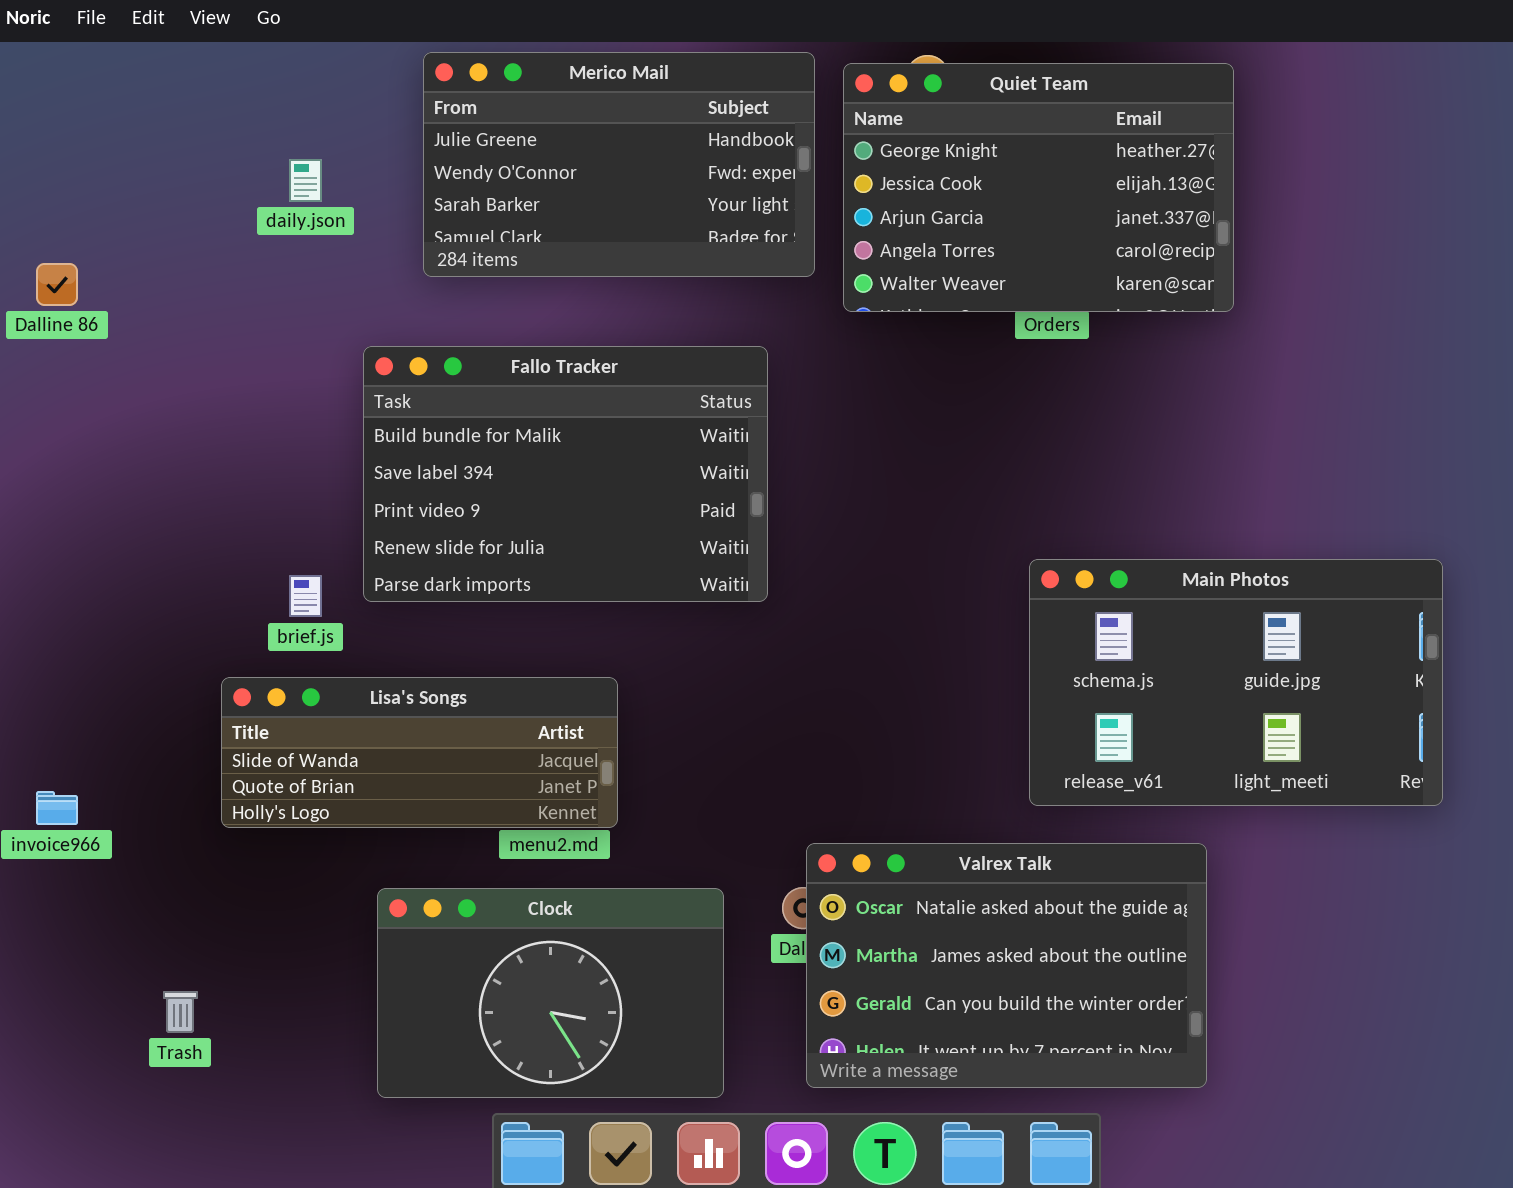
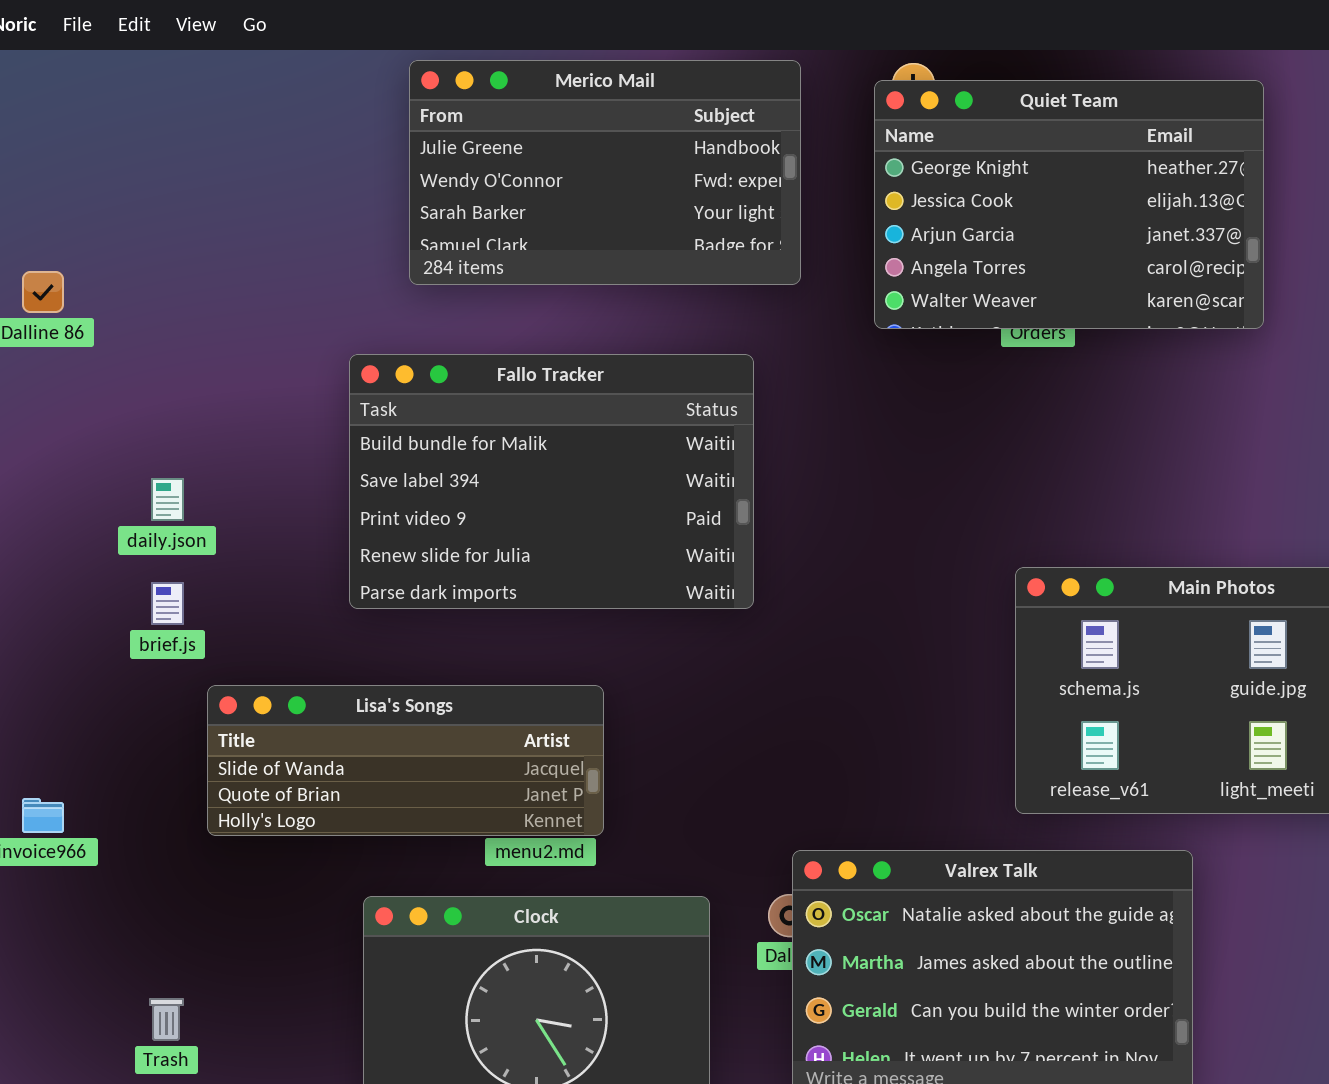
Quiet Team: [843,63,1234,312] -> [874,80,1264,329], moved
daily.json: [289,159,322,202] -> [151,478,184,521], moved
brief.js: [289,575,322,617] -> [151,582,184,625], moved

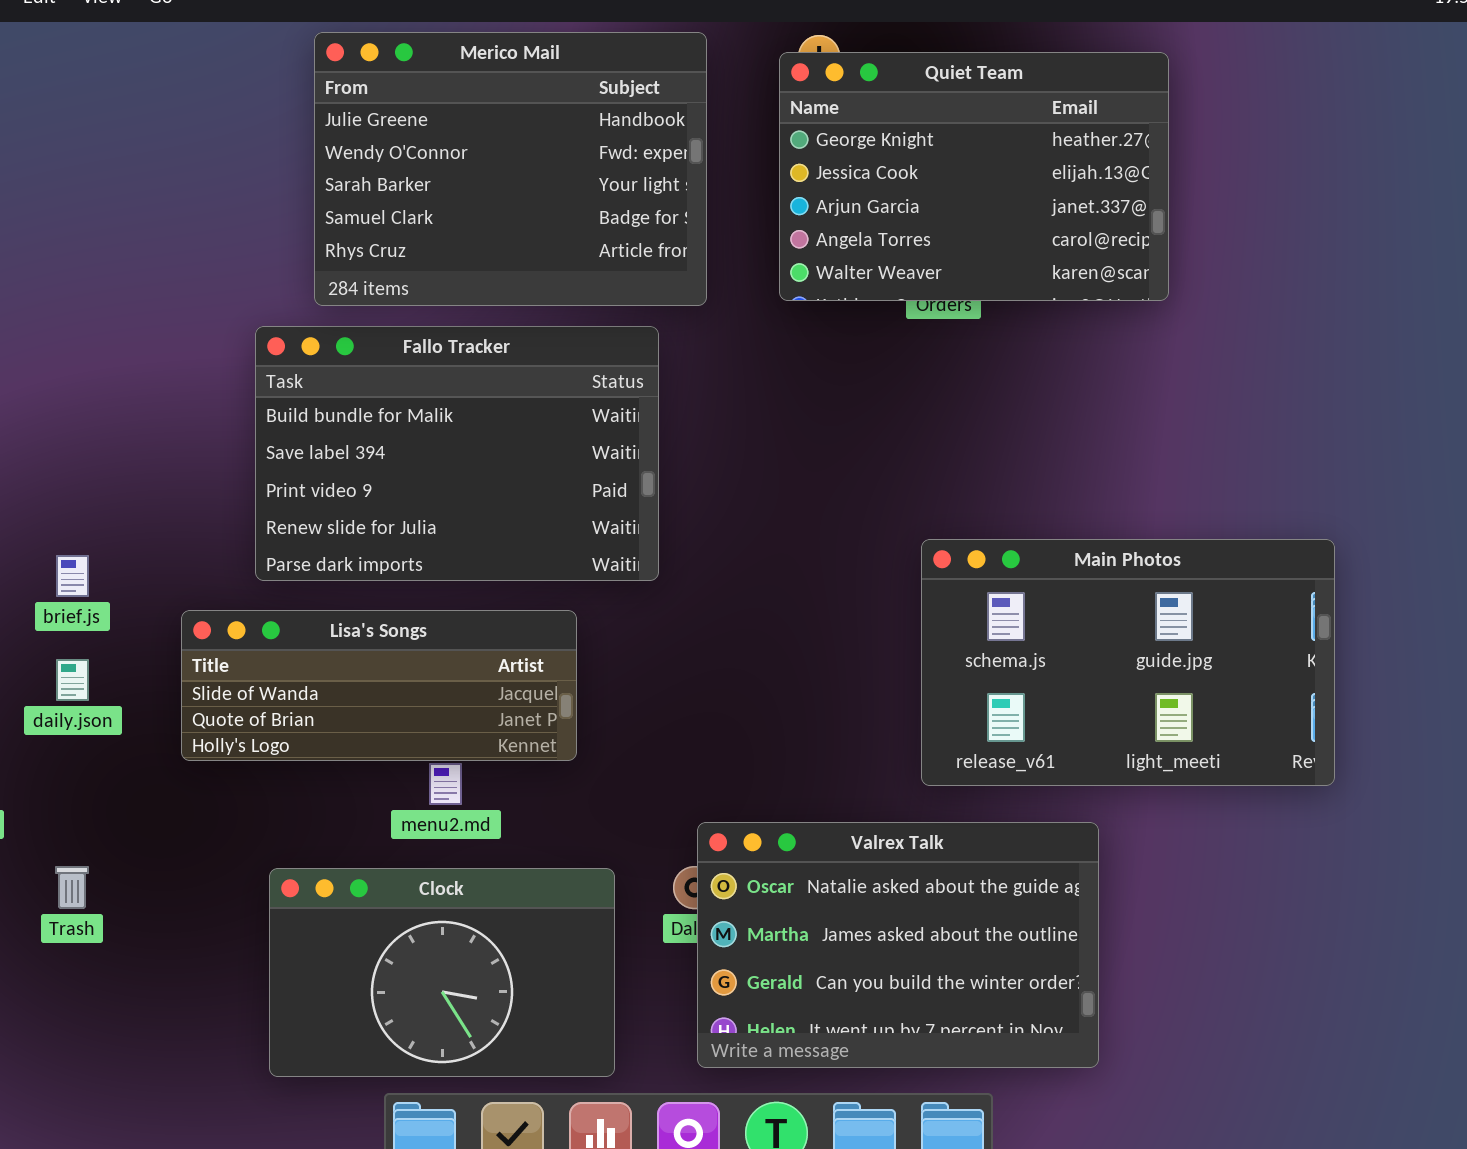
Merico Mail: [409,60,801,285] -> [314,32,707,306], resized
daily.json: [151,478,184,521] -> [56,659,89,701], moved
Lisa's Songs: [207,685,604,836] -> [181,610,577,761], moved
Trash: [149,998,184,1041] -> [55,866,89,909], moved

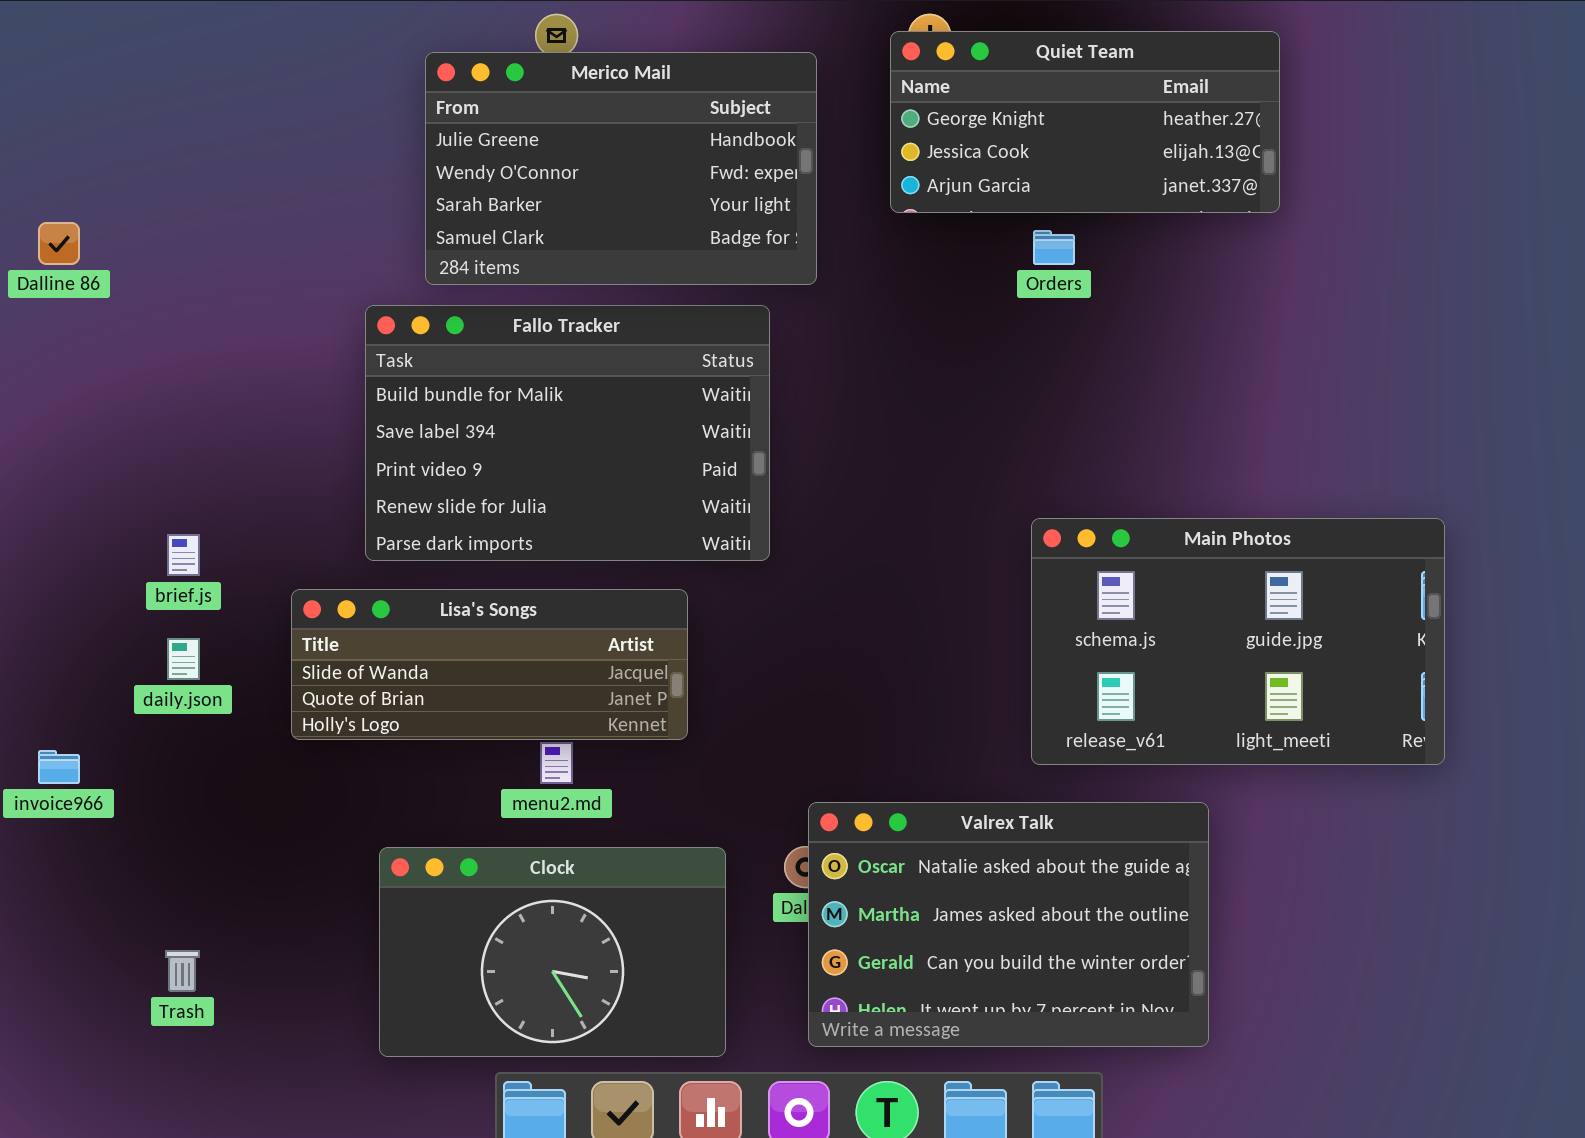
Merico Mail: [314,32,707,306] -> [425,52,817,285], resized
Quiet Team: [779,52,1169,301] -> [890,31,1280,213], resized
Trash: [55,866,89,909] -> [165,950,200,992], moved

